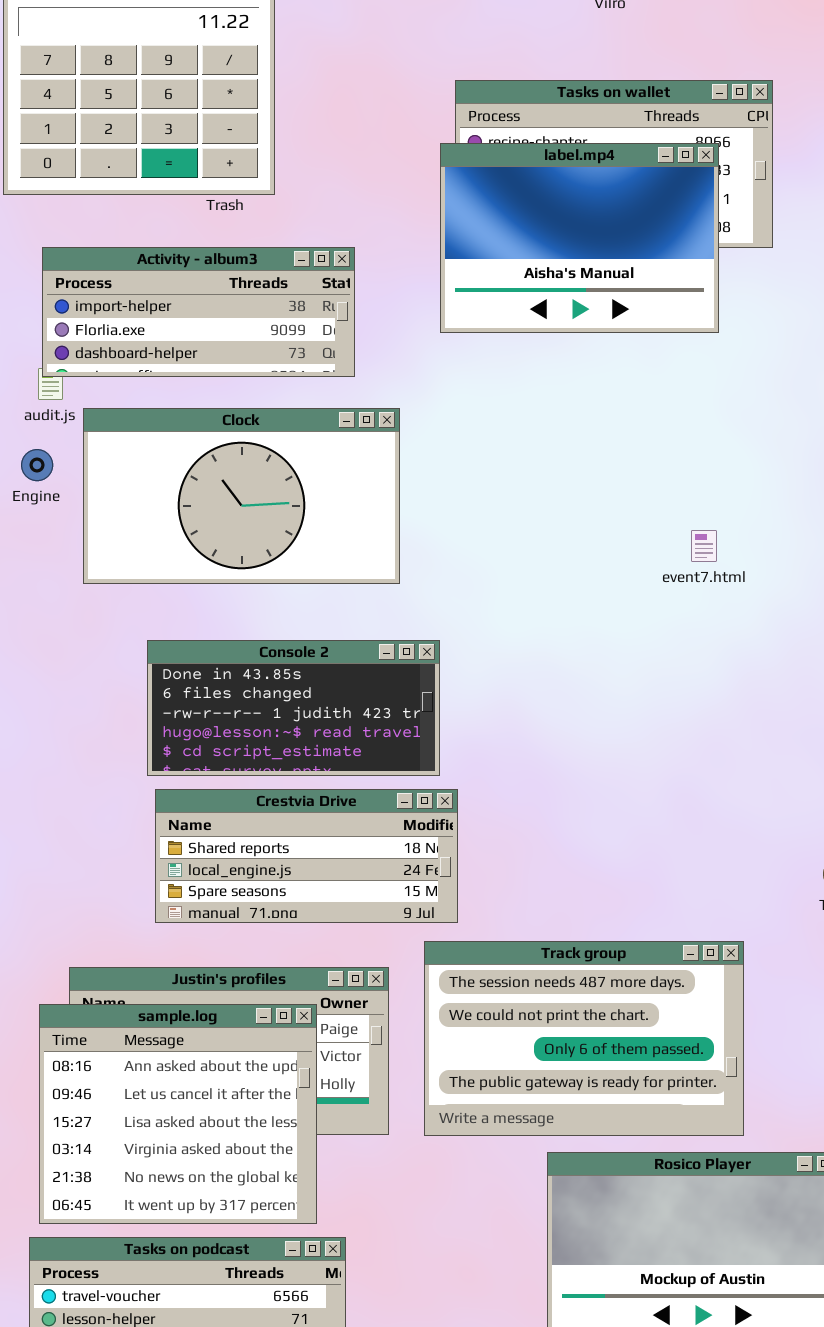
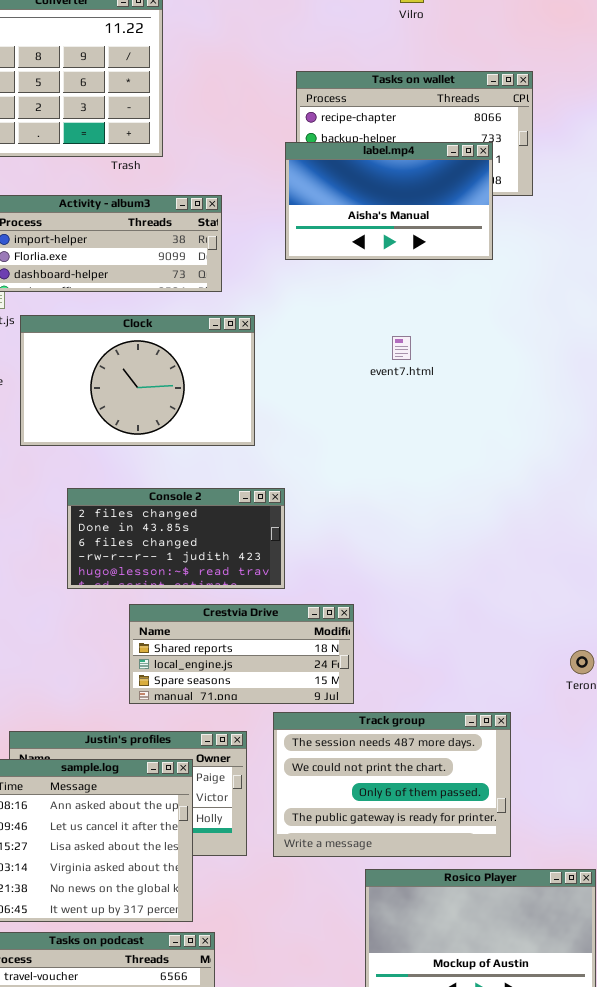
label.mp4: [440,143,719,333] -> [285,142,493,260], resized
event7.html: [691,530,717,562] -> [392,336,411,360], moved
Console 2: [147,640,440,776] -> [67,488,285,589], scrolled up 1 row
Crestvia Drive: [155,789,458,923] -> [129,604,354,704], moved

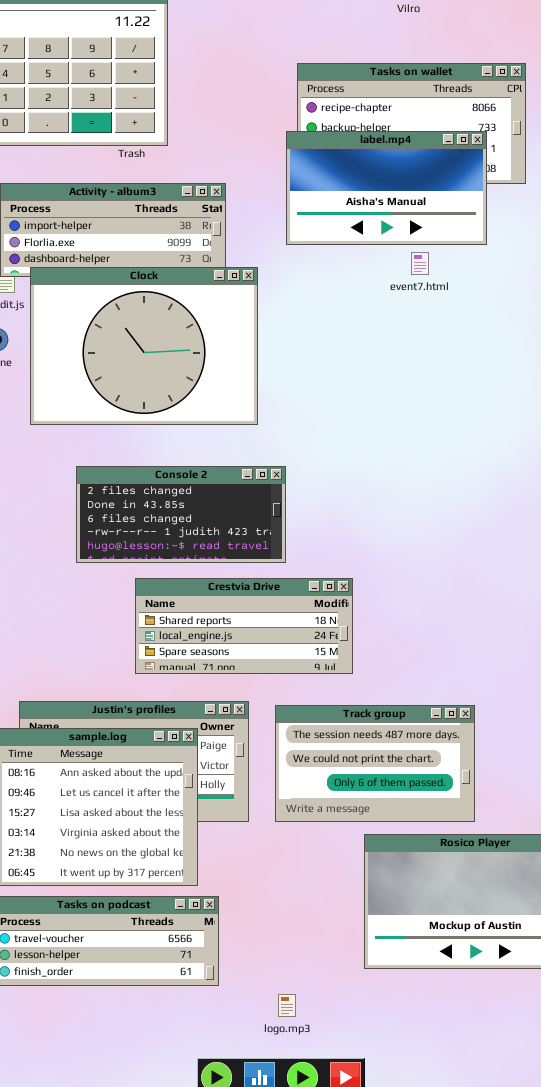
Clock: [20,315,255,446] -> [30,267,258,425], resized
event7.html: [392,336,411,360] -> [411,252,429,275], moved
Track group: [273,712,511,857] -> [275,705,475,822], resized

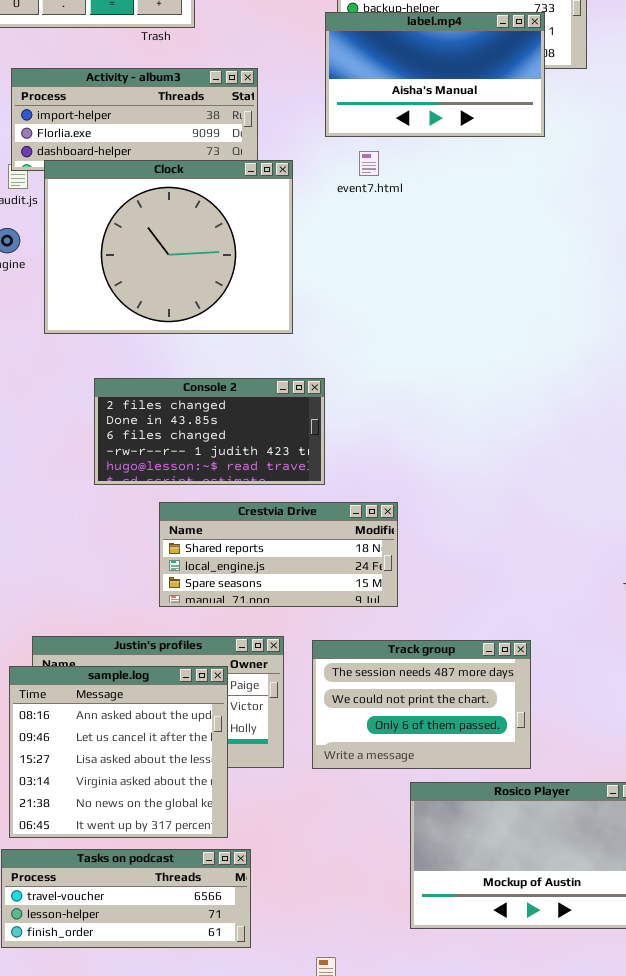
event7.html: [411,252,429,275] -> [359,151,379,176], moved

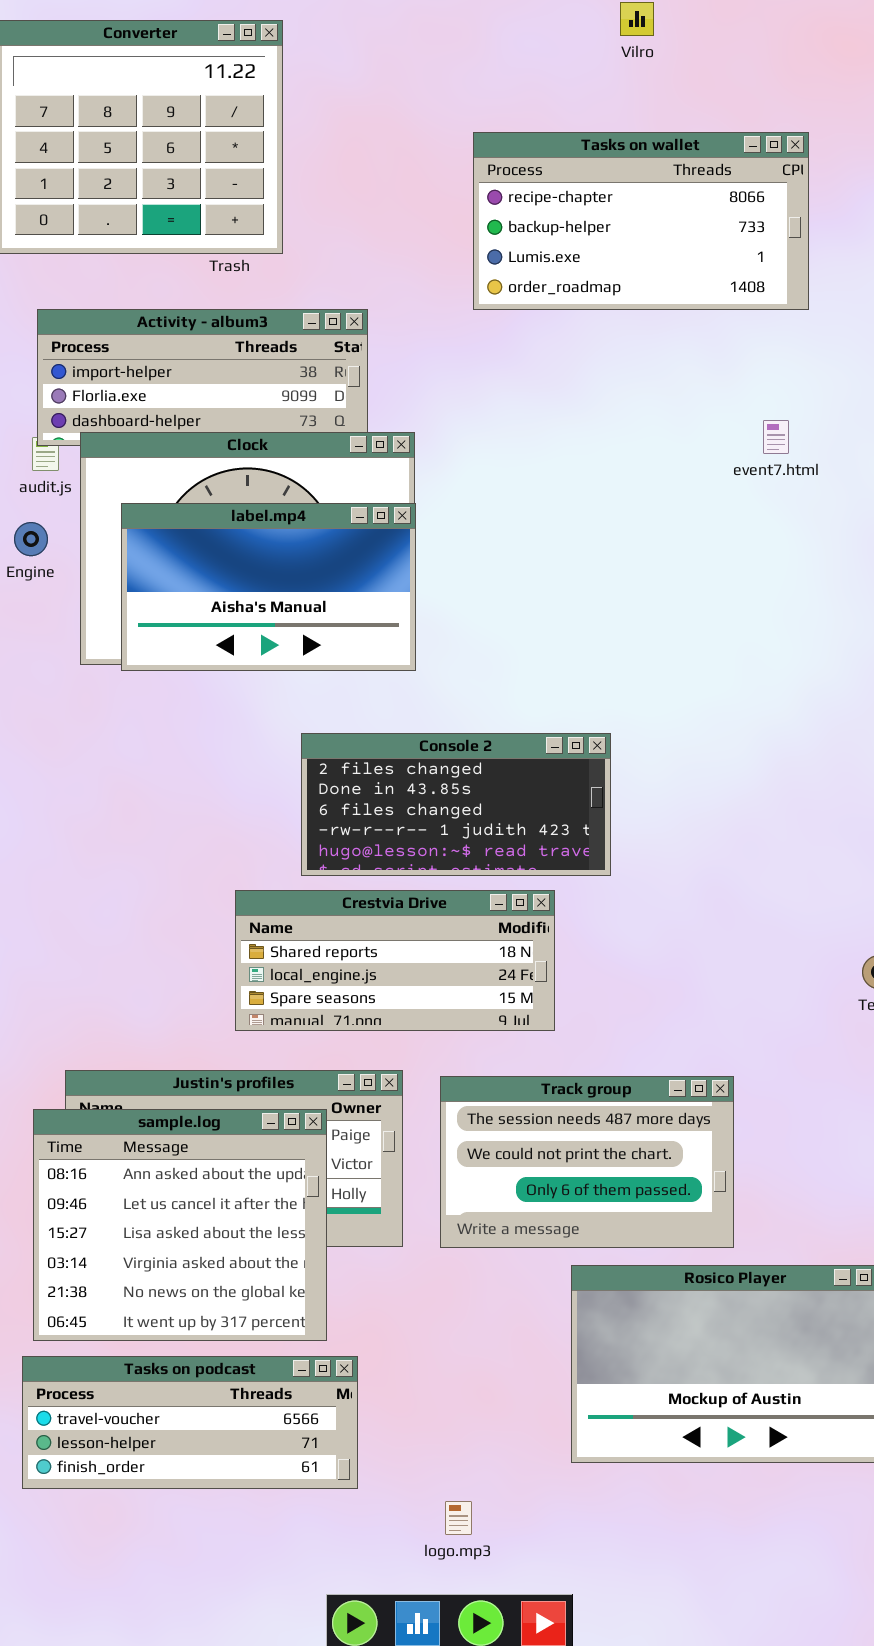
label.mp4: [325,12,545,137] -> [121,503,416,671], moved
event7.html: [359,151,379,176] -> [763,420,789,454], moved
Console 2: [94,378,325,485] -> [301,733,611,876], moved

